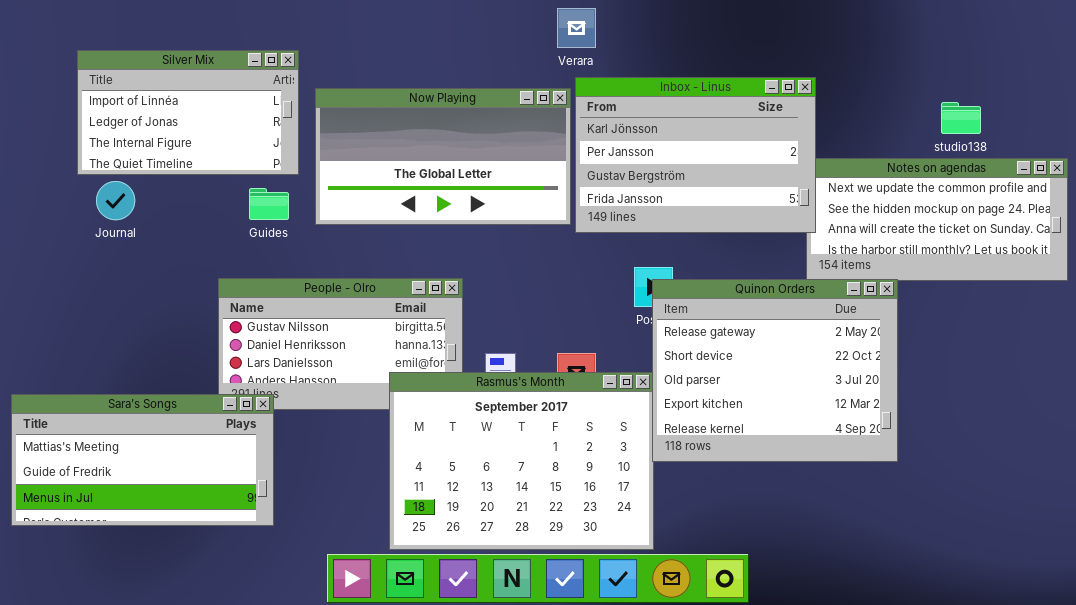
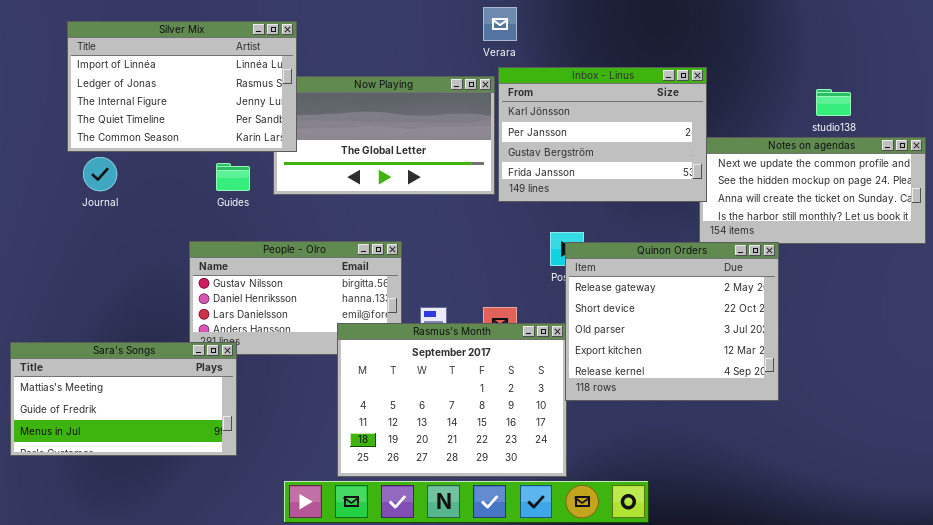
Silver Mix: [77,50,299,175] -> [67,21,297,152], resized

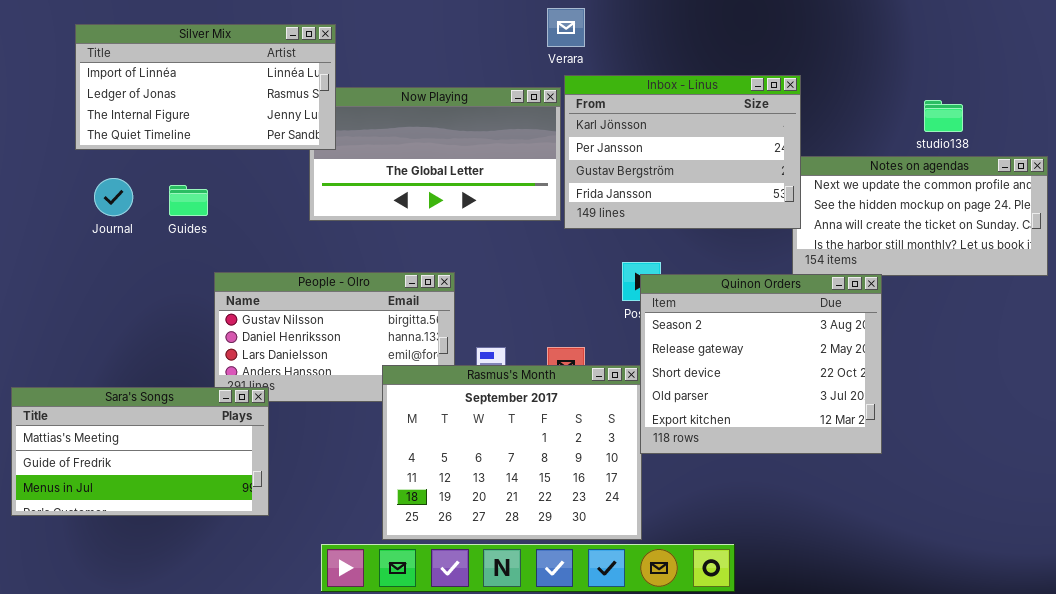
Silver Mix: [67,21,297,152] -> [75,24,336,150], resized
Guides: [216,163,250,191] -> [169,185,208,216], moved
Quinon Orders: [565,242,779,401] -> [640,274,882,454], scrolled up 1 row

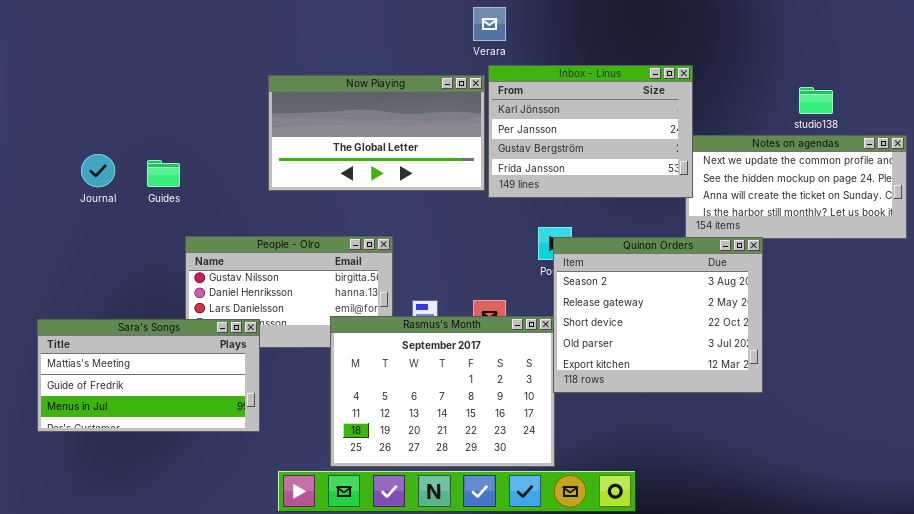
Silver Mix: [75,24,336,150] -> none, closed
Sara's Songs: [11,387,269,516] -> [37,319,260,432], moved

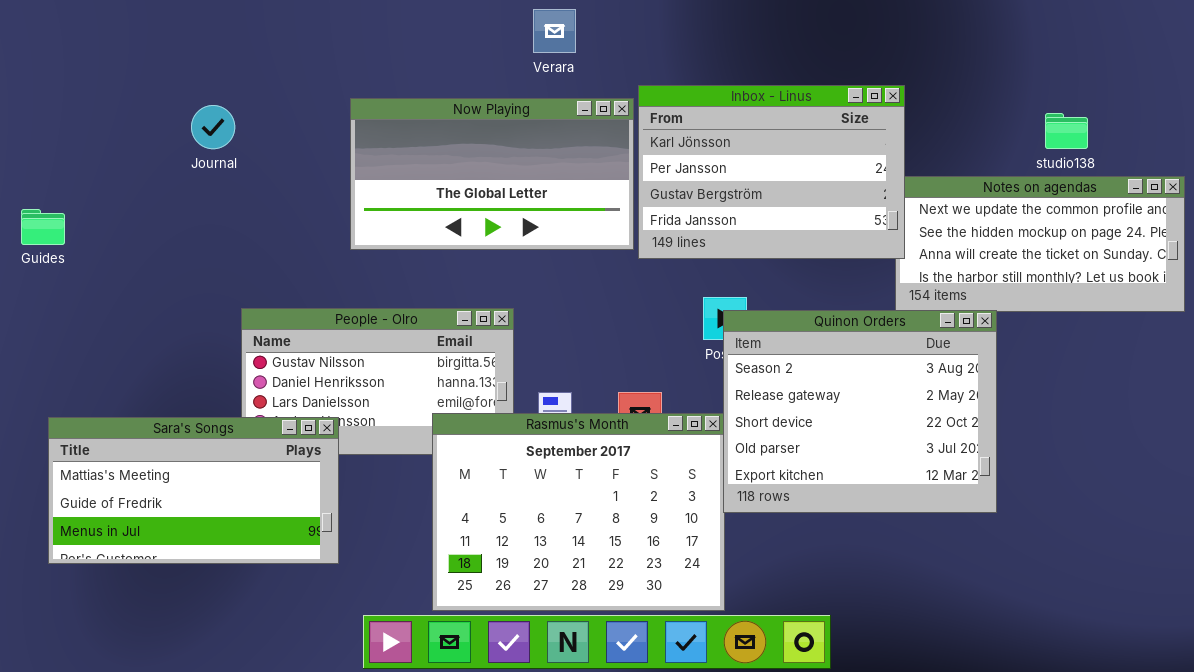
Verara: [473,7,506,41] -> [533,9,576,53], moved
Journal: [81,154,115,187] -> [191,105,235,149], moved
Guides: [147,160,180,187] -> [21,209,65,245], moved

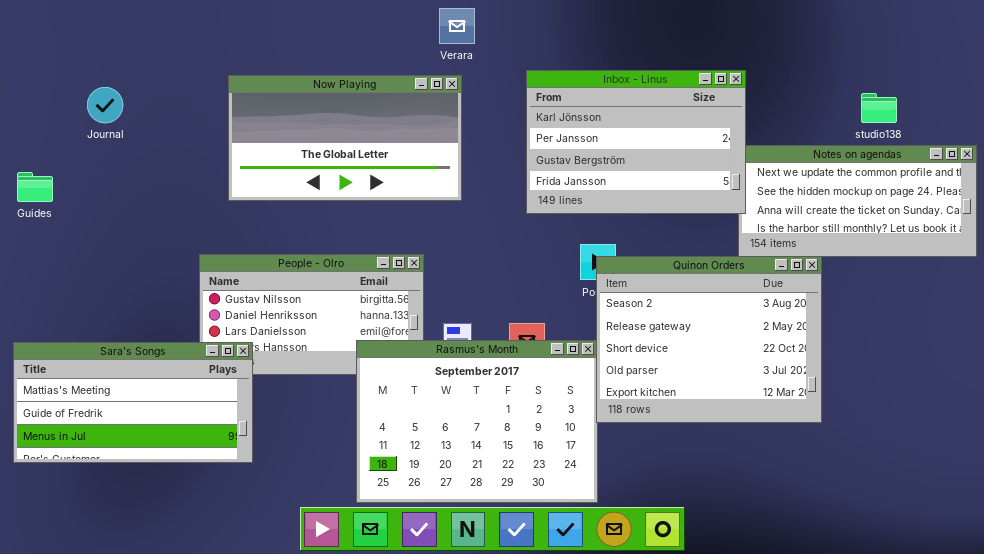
Now Playing: [350,98,634,250] -> [228,75,462,201], moved
Journal: [191,105,235,149] -> [87,87,123,123], moved
Sara's Songs: [48,417,339,564] -> [13,342,253,463], moved

